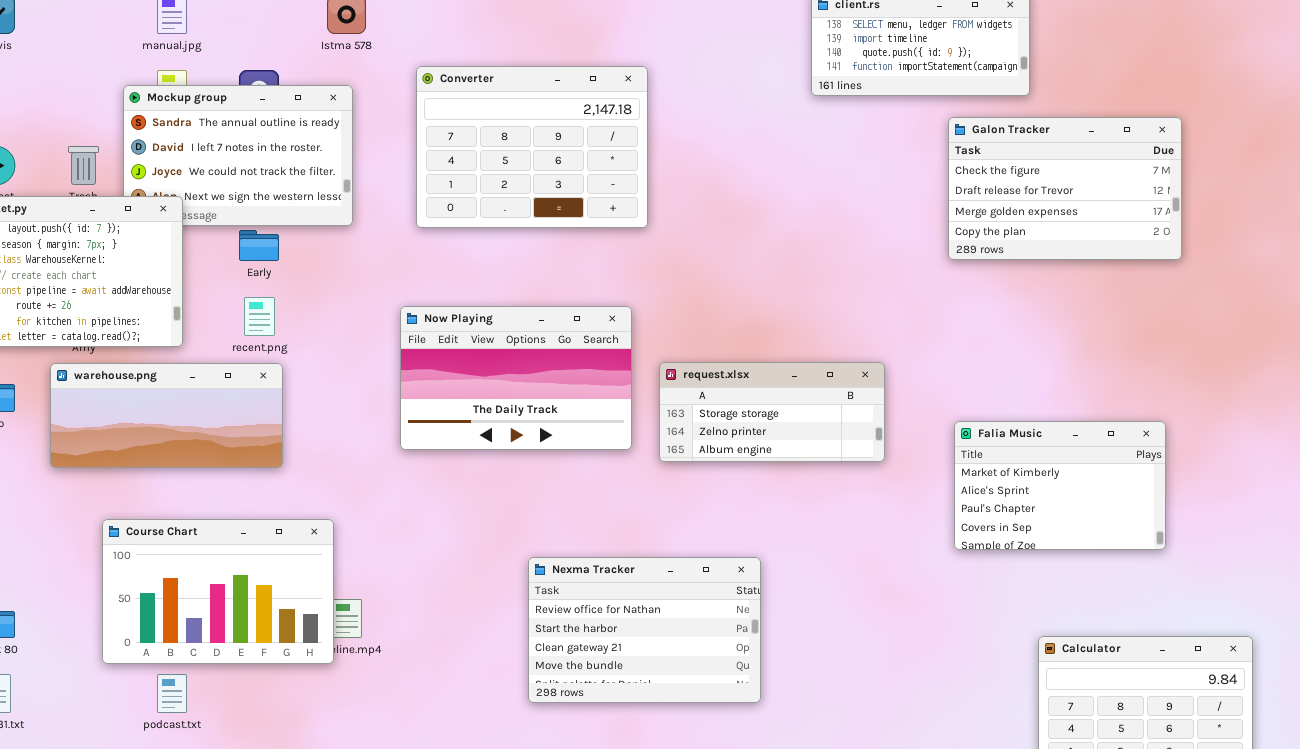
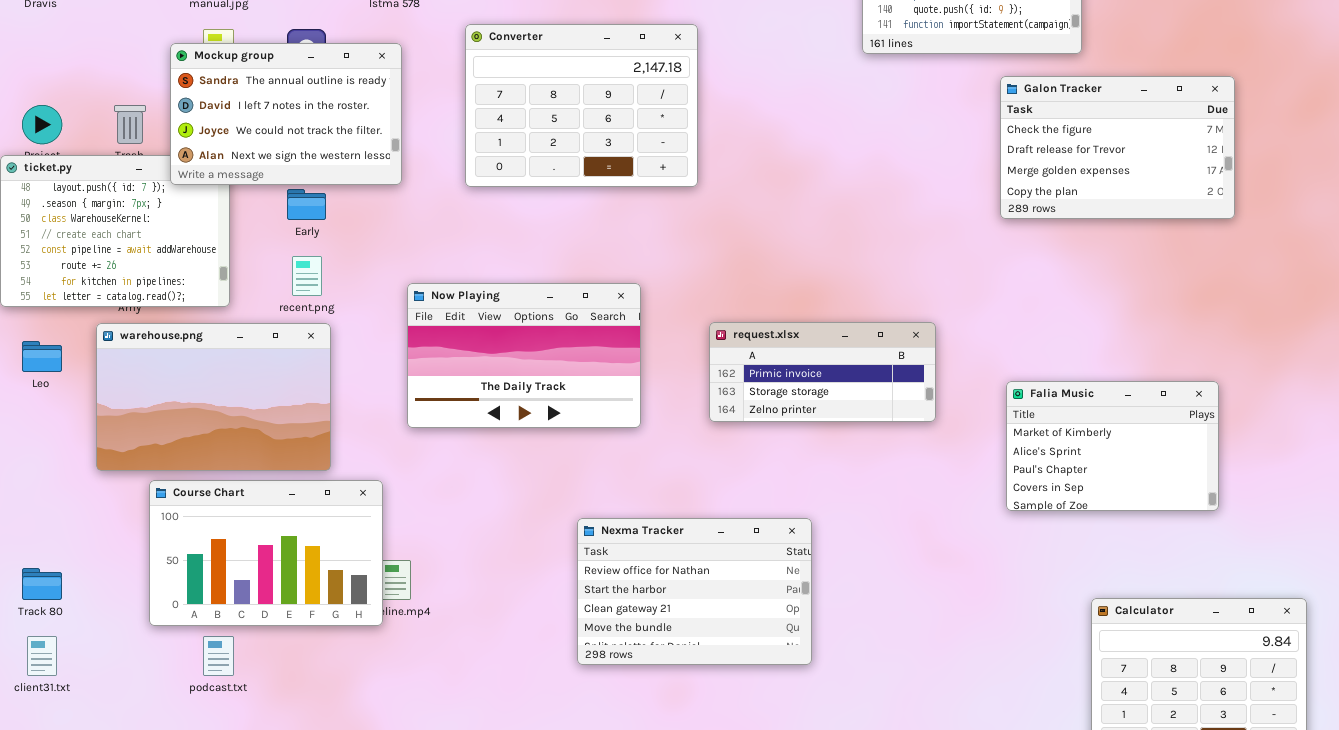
Mockup group: [123,85,353,226] -> [170,43,402,185], raised
Now Playing: [400,306,632,450] -> [407,283,641,428], moved
request.xlsx: [659,362,885,462] -> [709,322,936,422], scrolled up 1 row
warehouse.png: [50,363,283,468] -> [96,323,331,471], resized

